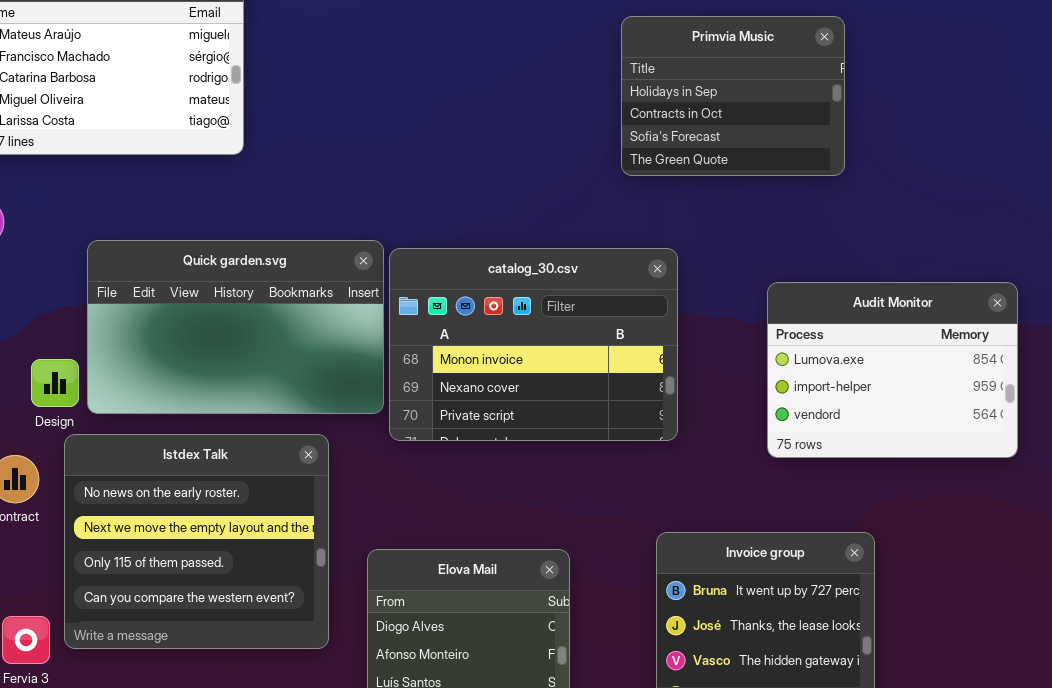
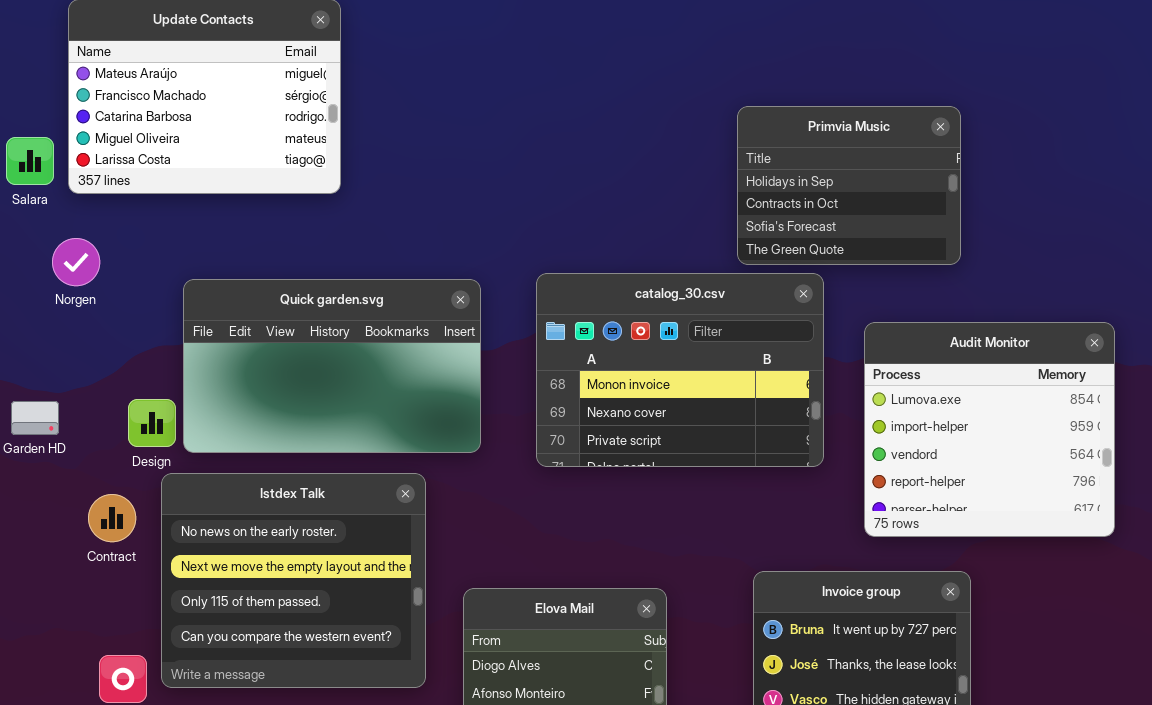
Primvia Music: [621,16,845,176] -> [737,106,961,265], moved
catalog_30.csv: [389,248,678,441] -> [536,273,824,467], moved
Audit Monitor: [767,282,1018,458] -> [864,322,1115,537], resized

